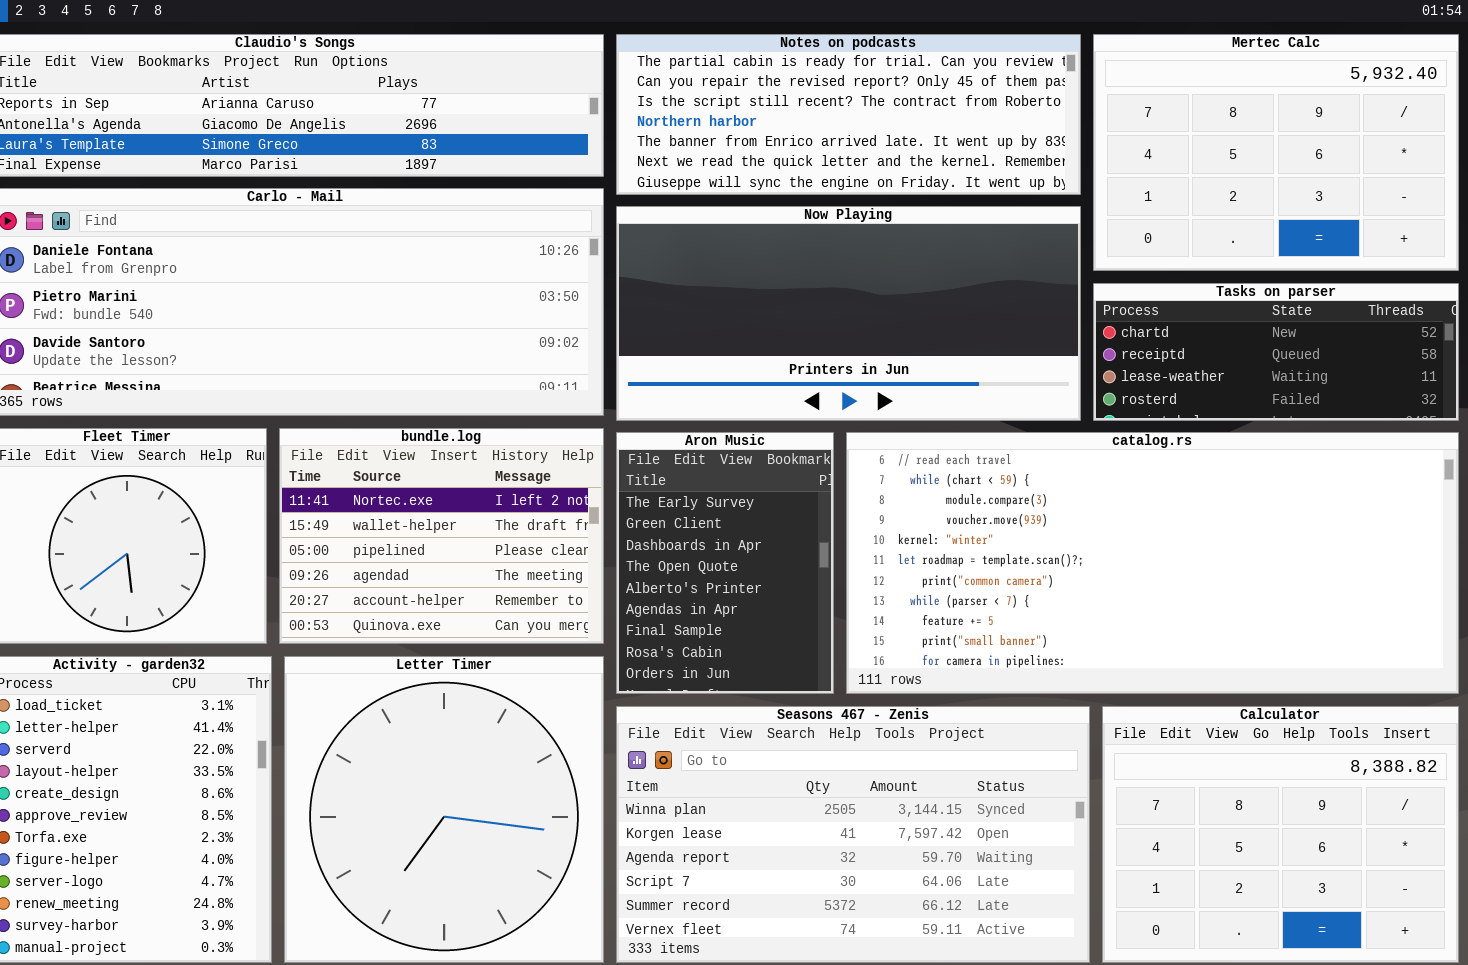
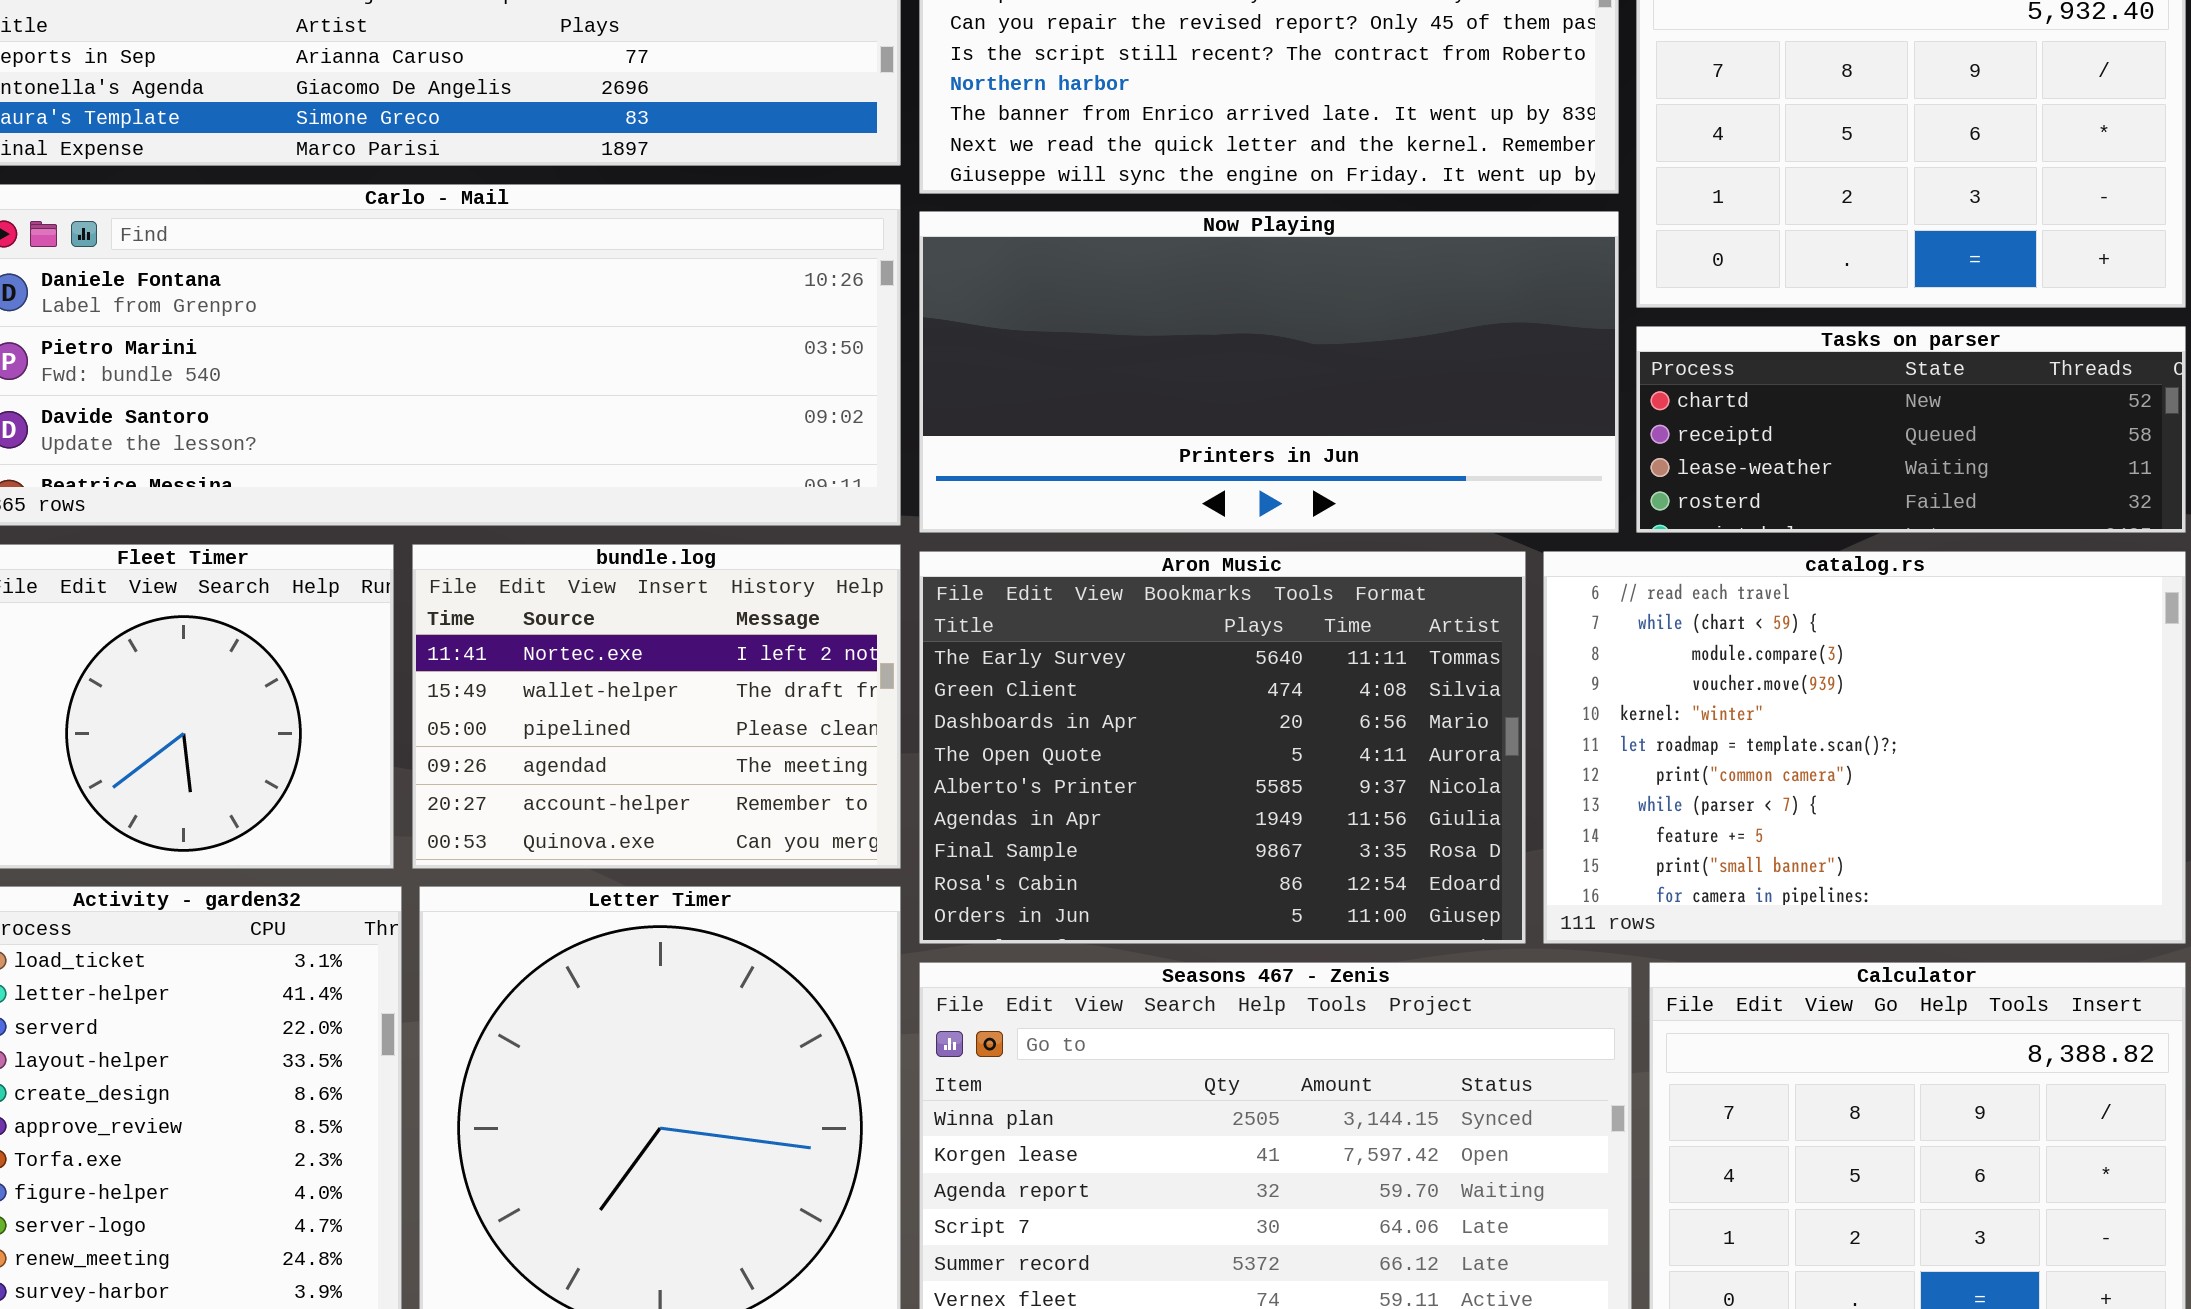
Aron Music: [616,432,834,694] -> [919,551,1526,944], resized
catalog.rs: [846,432,1459,694] -> [1543,551,2186,944], resized

